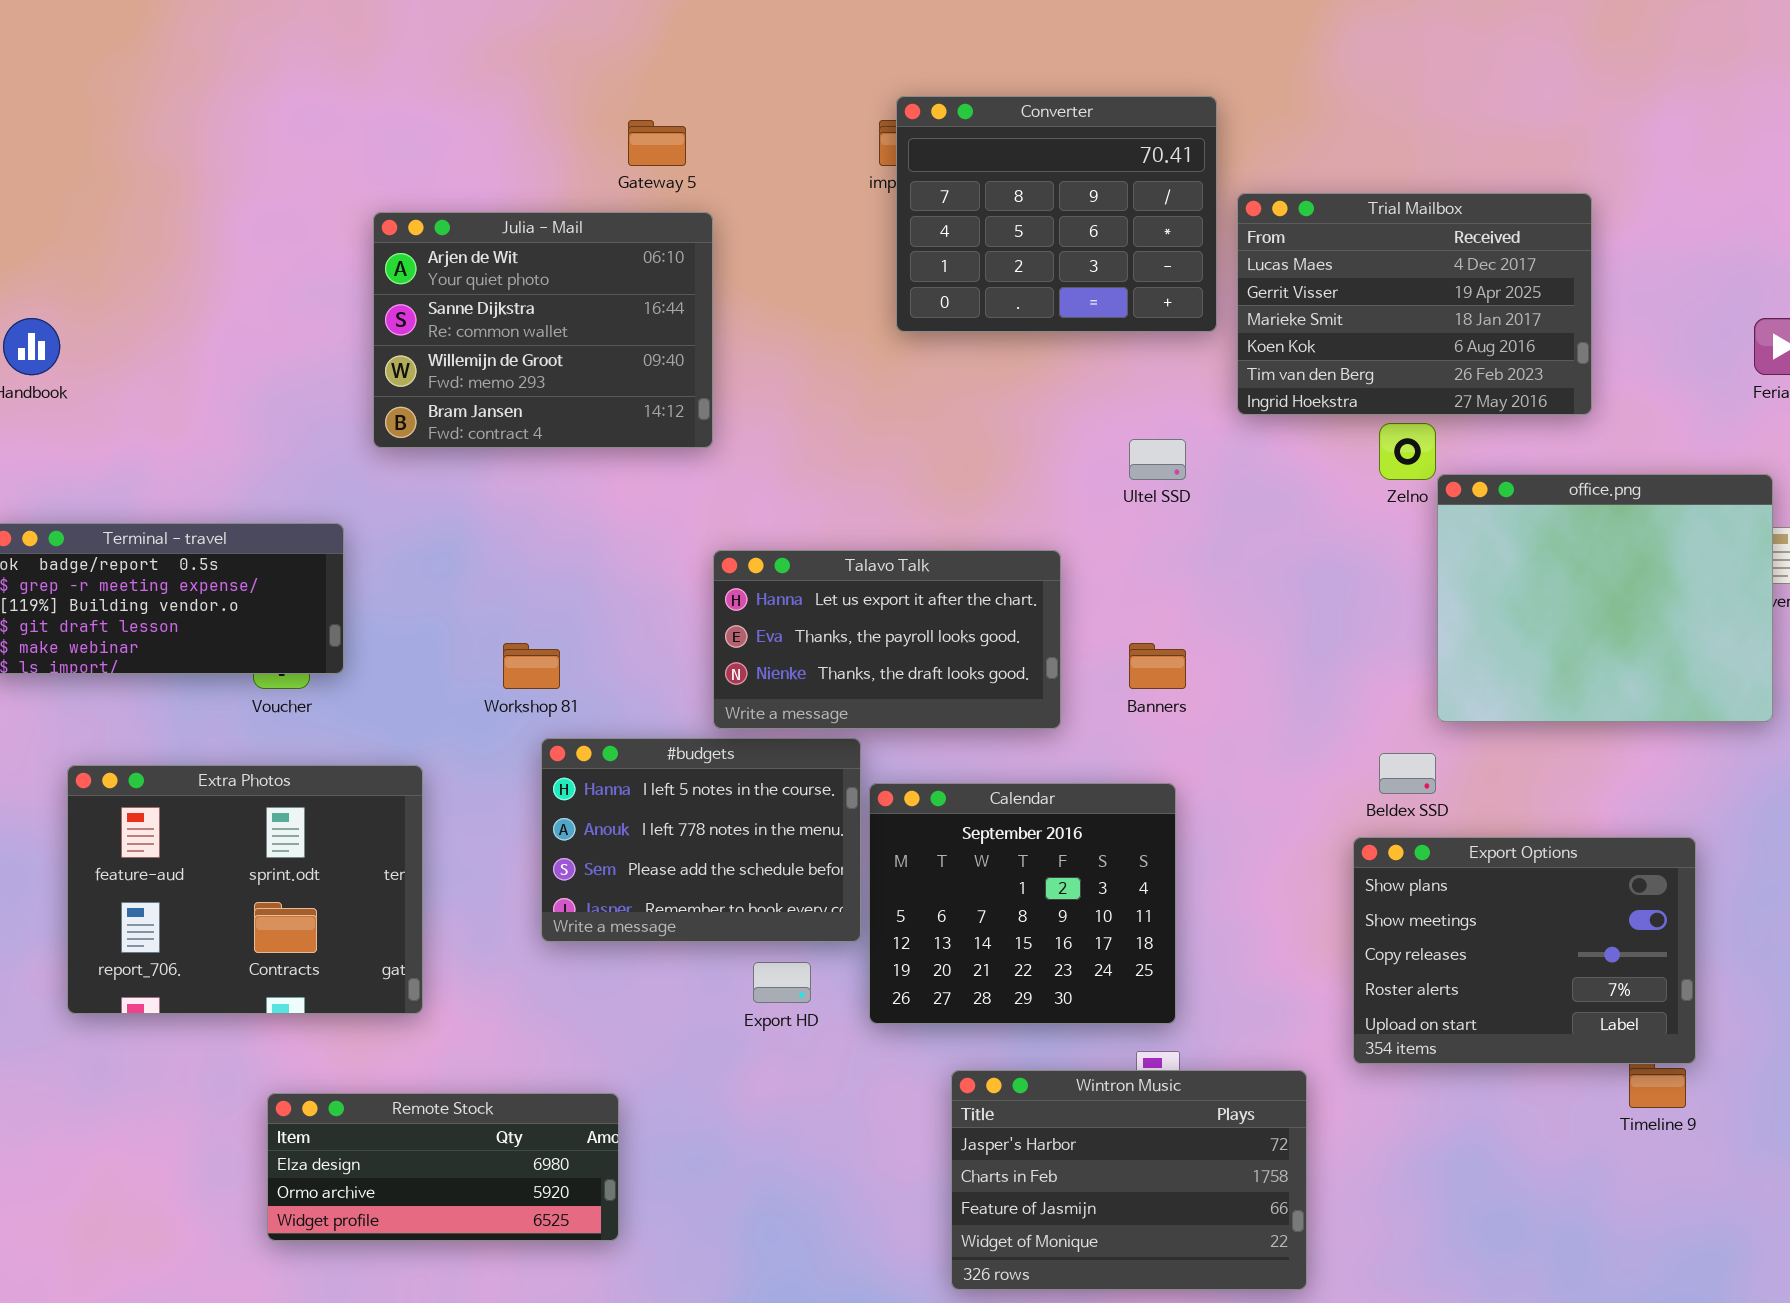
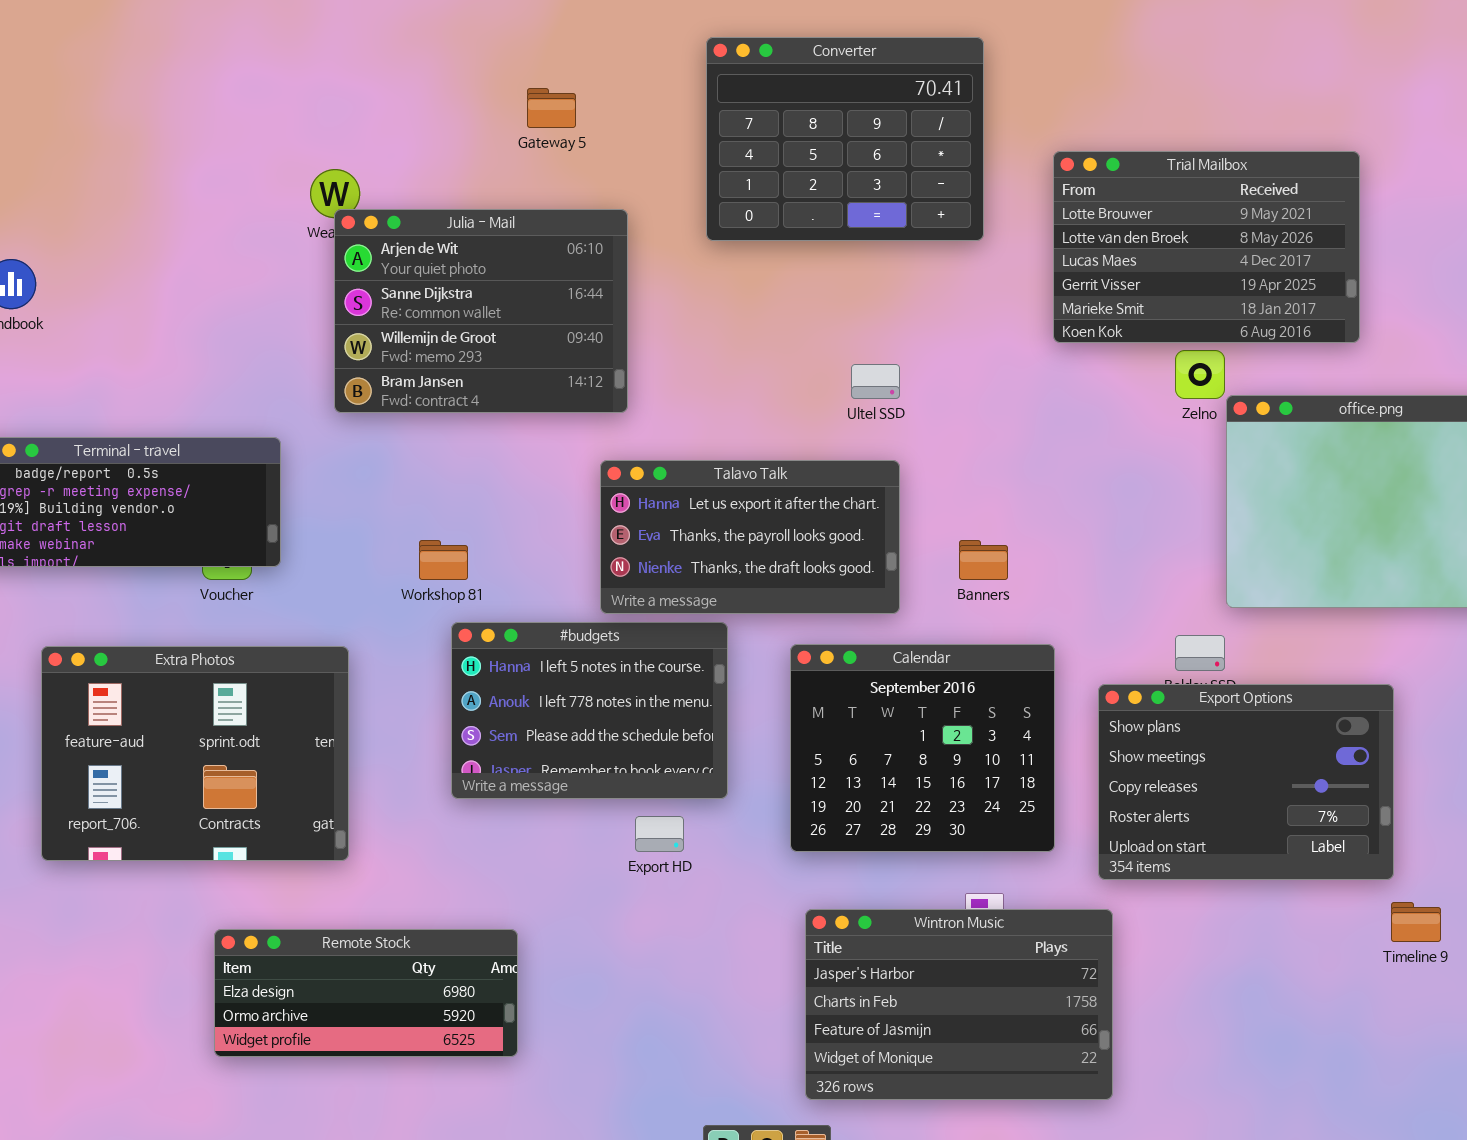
Converter: [896,96,1217,332] -> [706,37,984,241], moved
Trial Mailbox: [1237,193,1592,415] -> [1053,151,1360,343], scrolled up 2 rows
Julia - Mail: [373,212,713,448] -> [334,209,628,413], moved
Ultel SSD: [1129,439,1186,480] -> [851,364,900,399], moved
Calendar: [869,783,1176,1024] -> [790,644,1055,852], moved
Export Options: [1353,837,1696,1064] -> [1098,684,1394,880], moved

